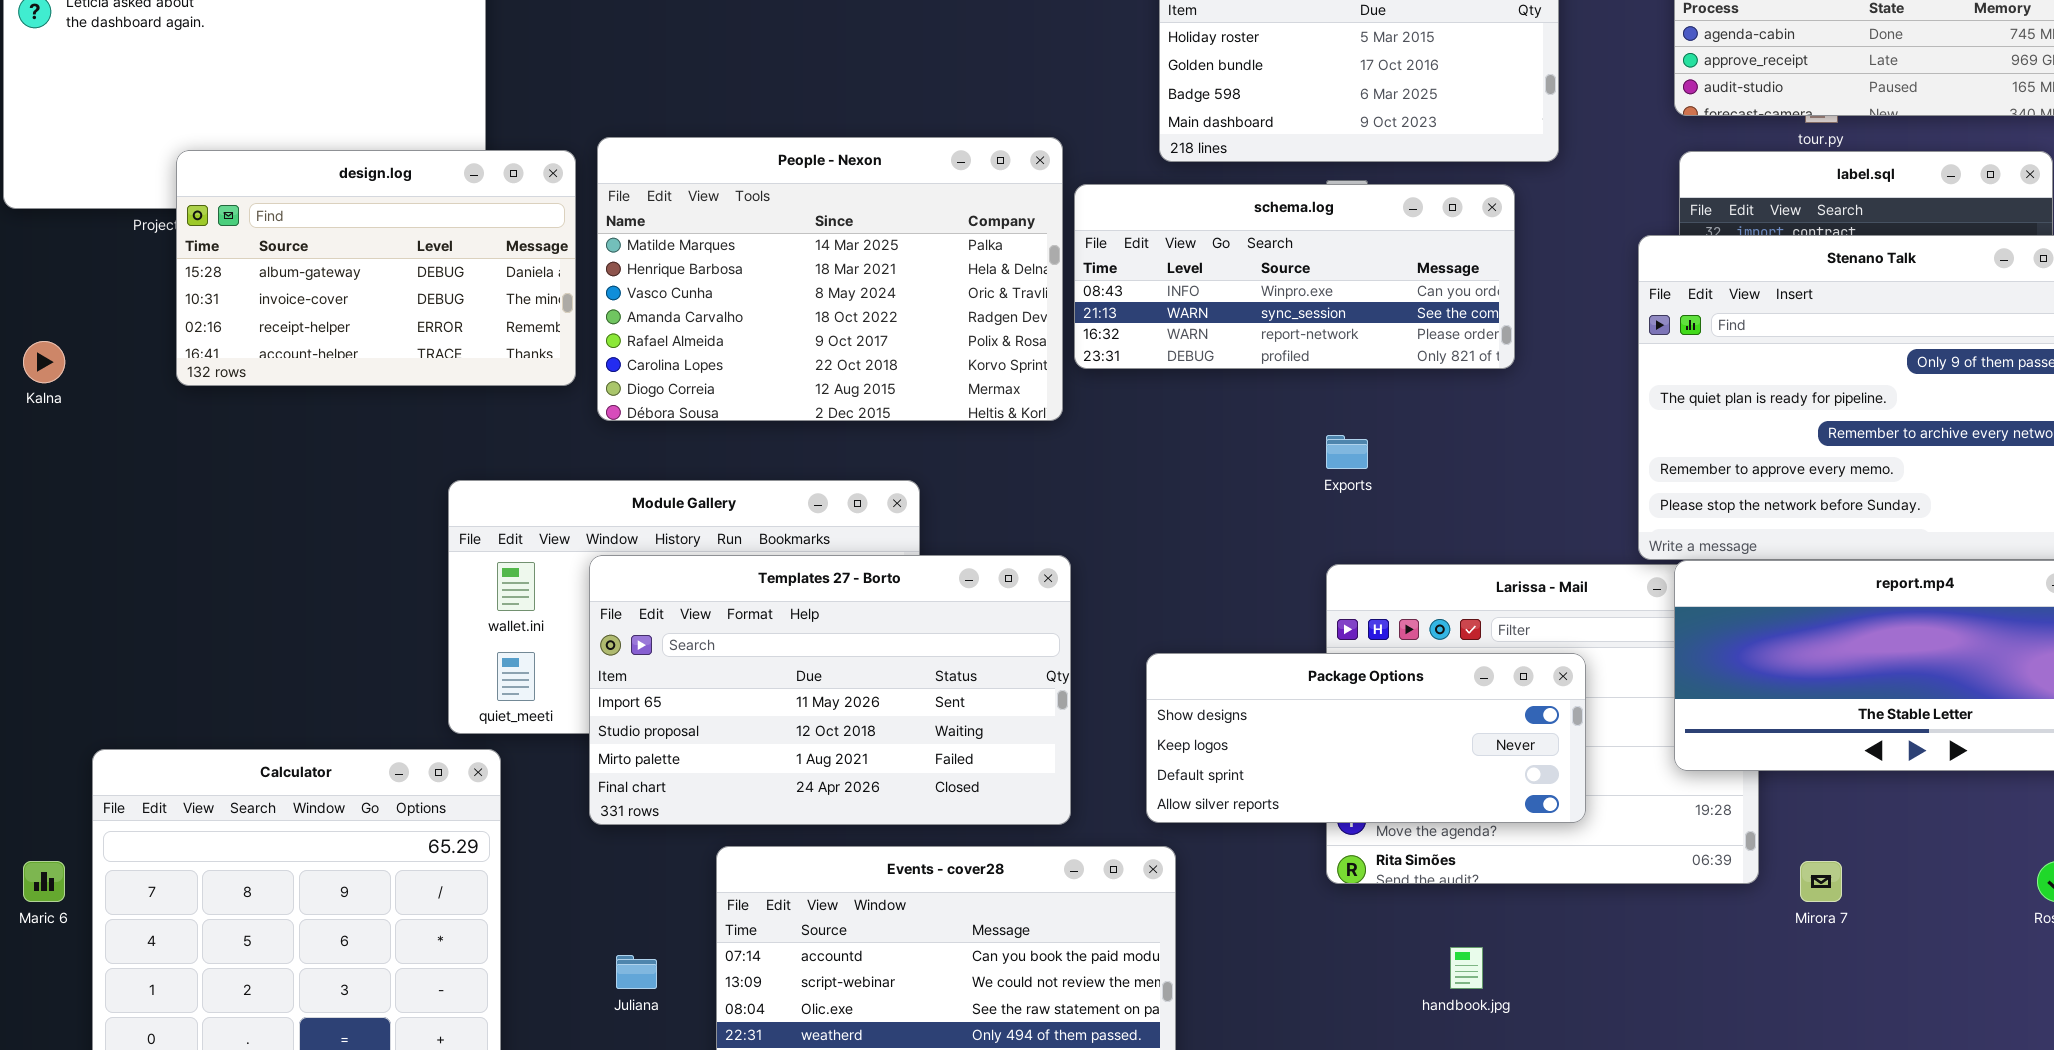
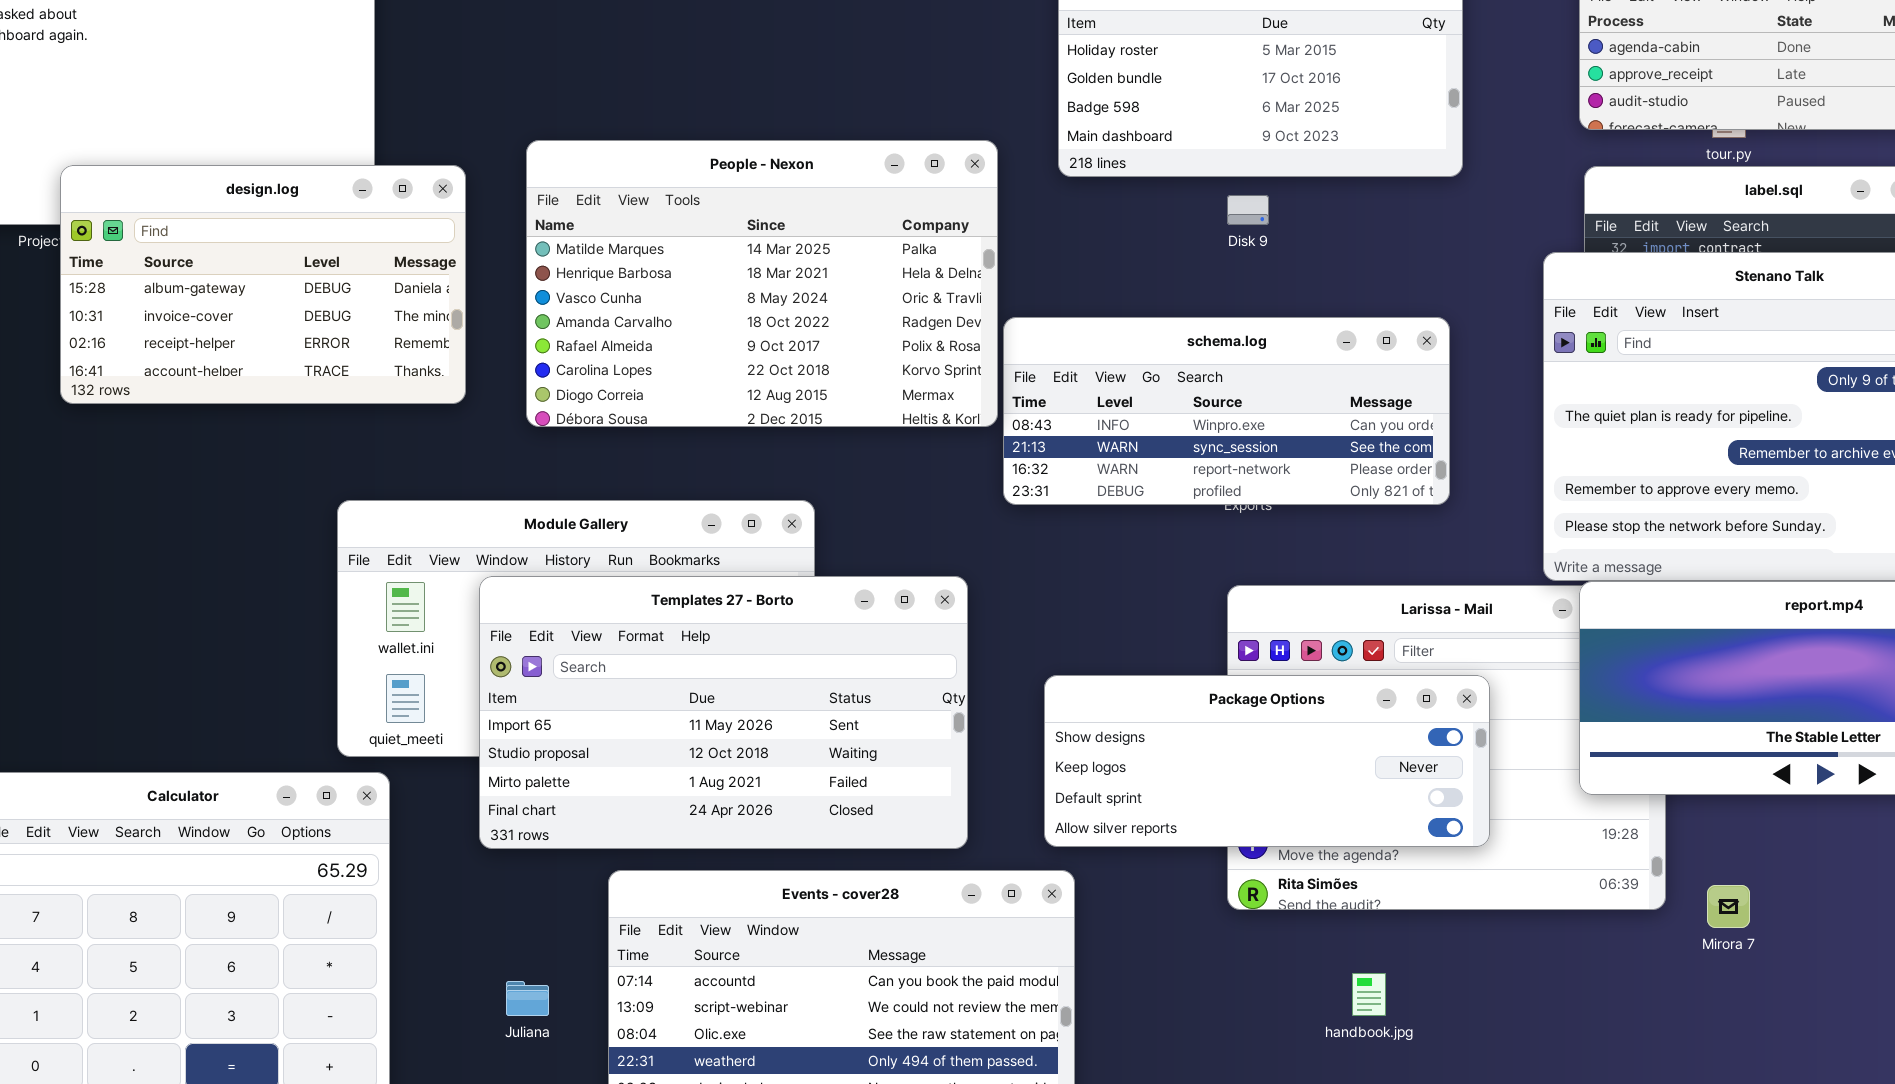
People - Nexon: [597,137,1063,421] -> [526,140,998,427], moved
schema.log: [1074,184,1515,369] -> [1003,317,1450,505], moved

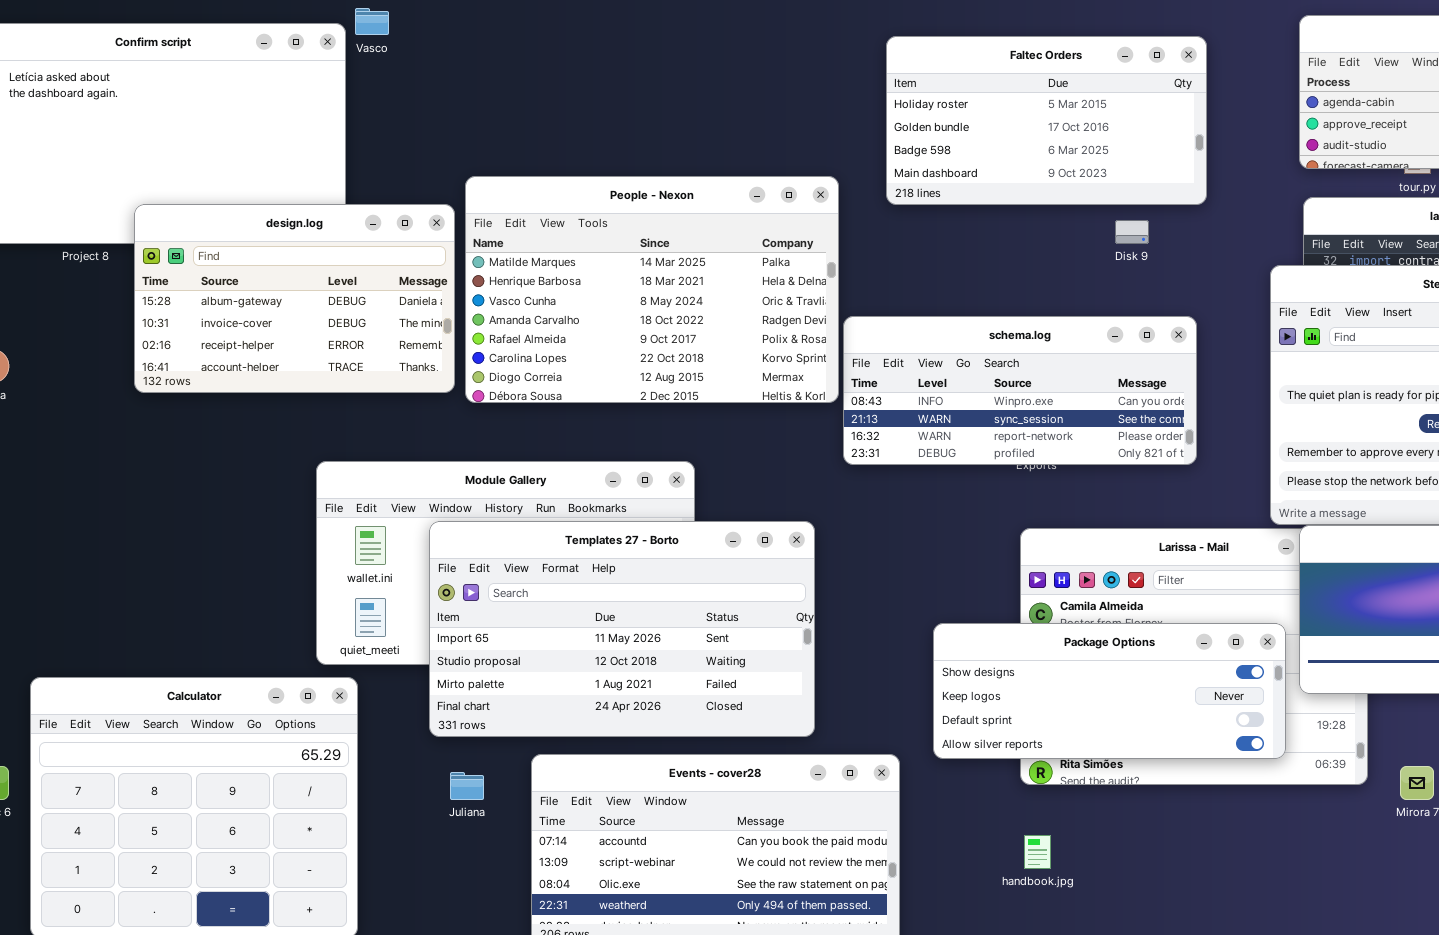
design.log: [60,165,466,404] -> [134,204,455,393], moved
Disk 9: [1227,195,1269,225] -> [1115,220,1149,244], moved
Package Options: [1044,675,1490,847] -> [933,623,1286,759], moved
handbook.jpg: [1352,973,1386,1016] -> [1024,835,1051,869], moved
Juliana: [506,981,549,1016] -> [450,772,484,800], moved

